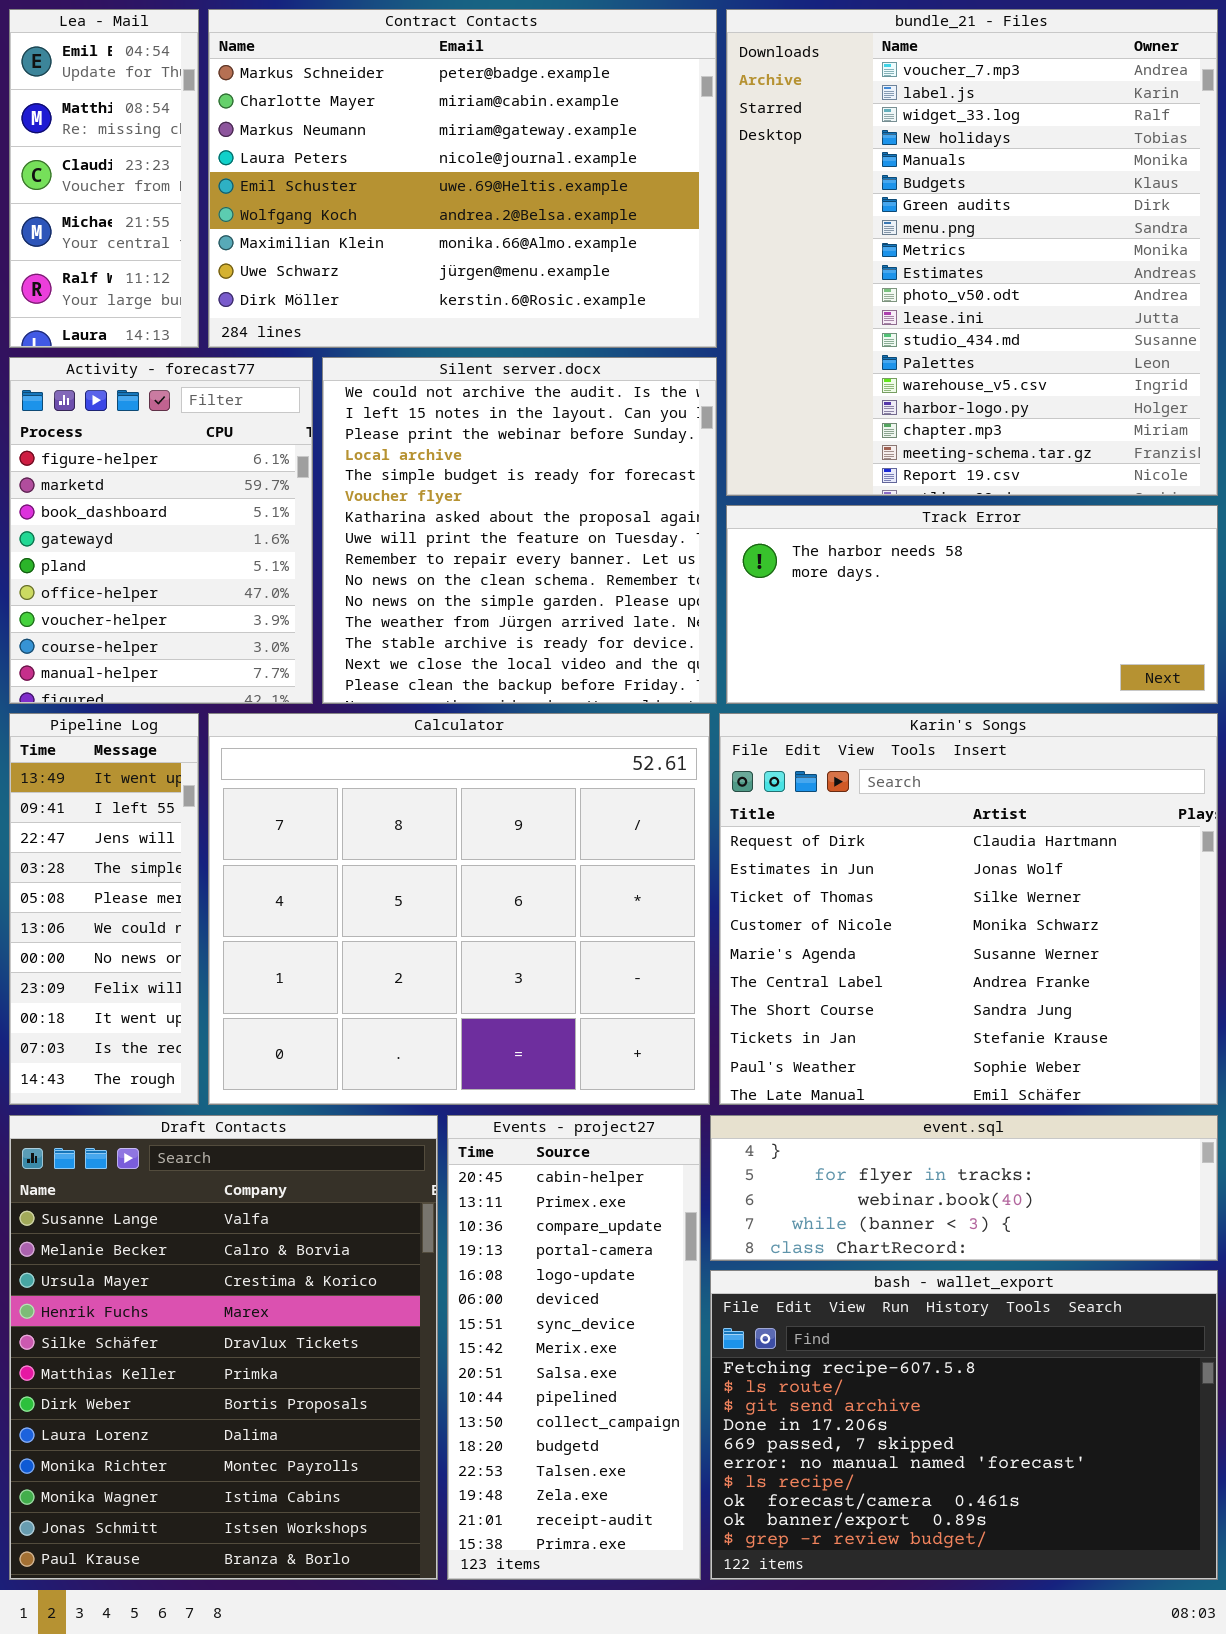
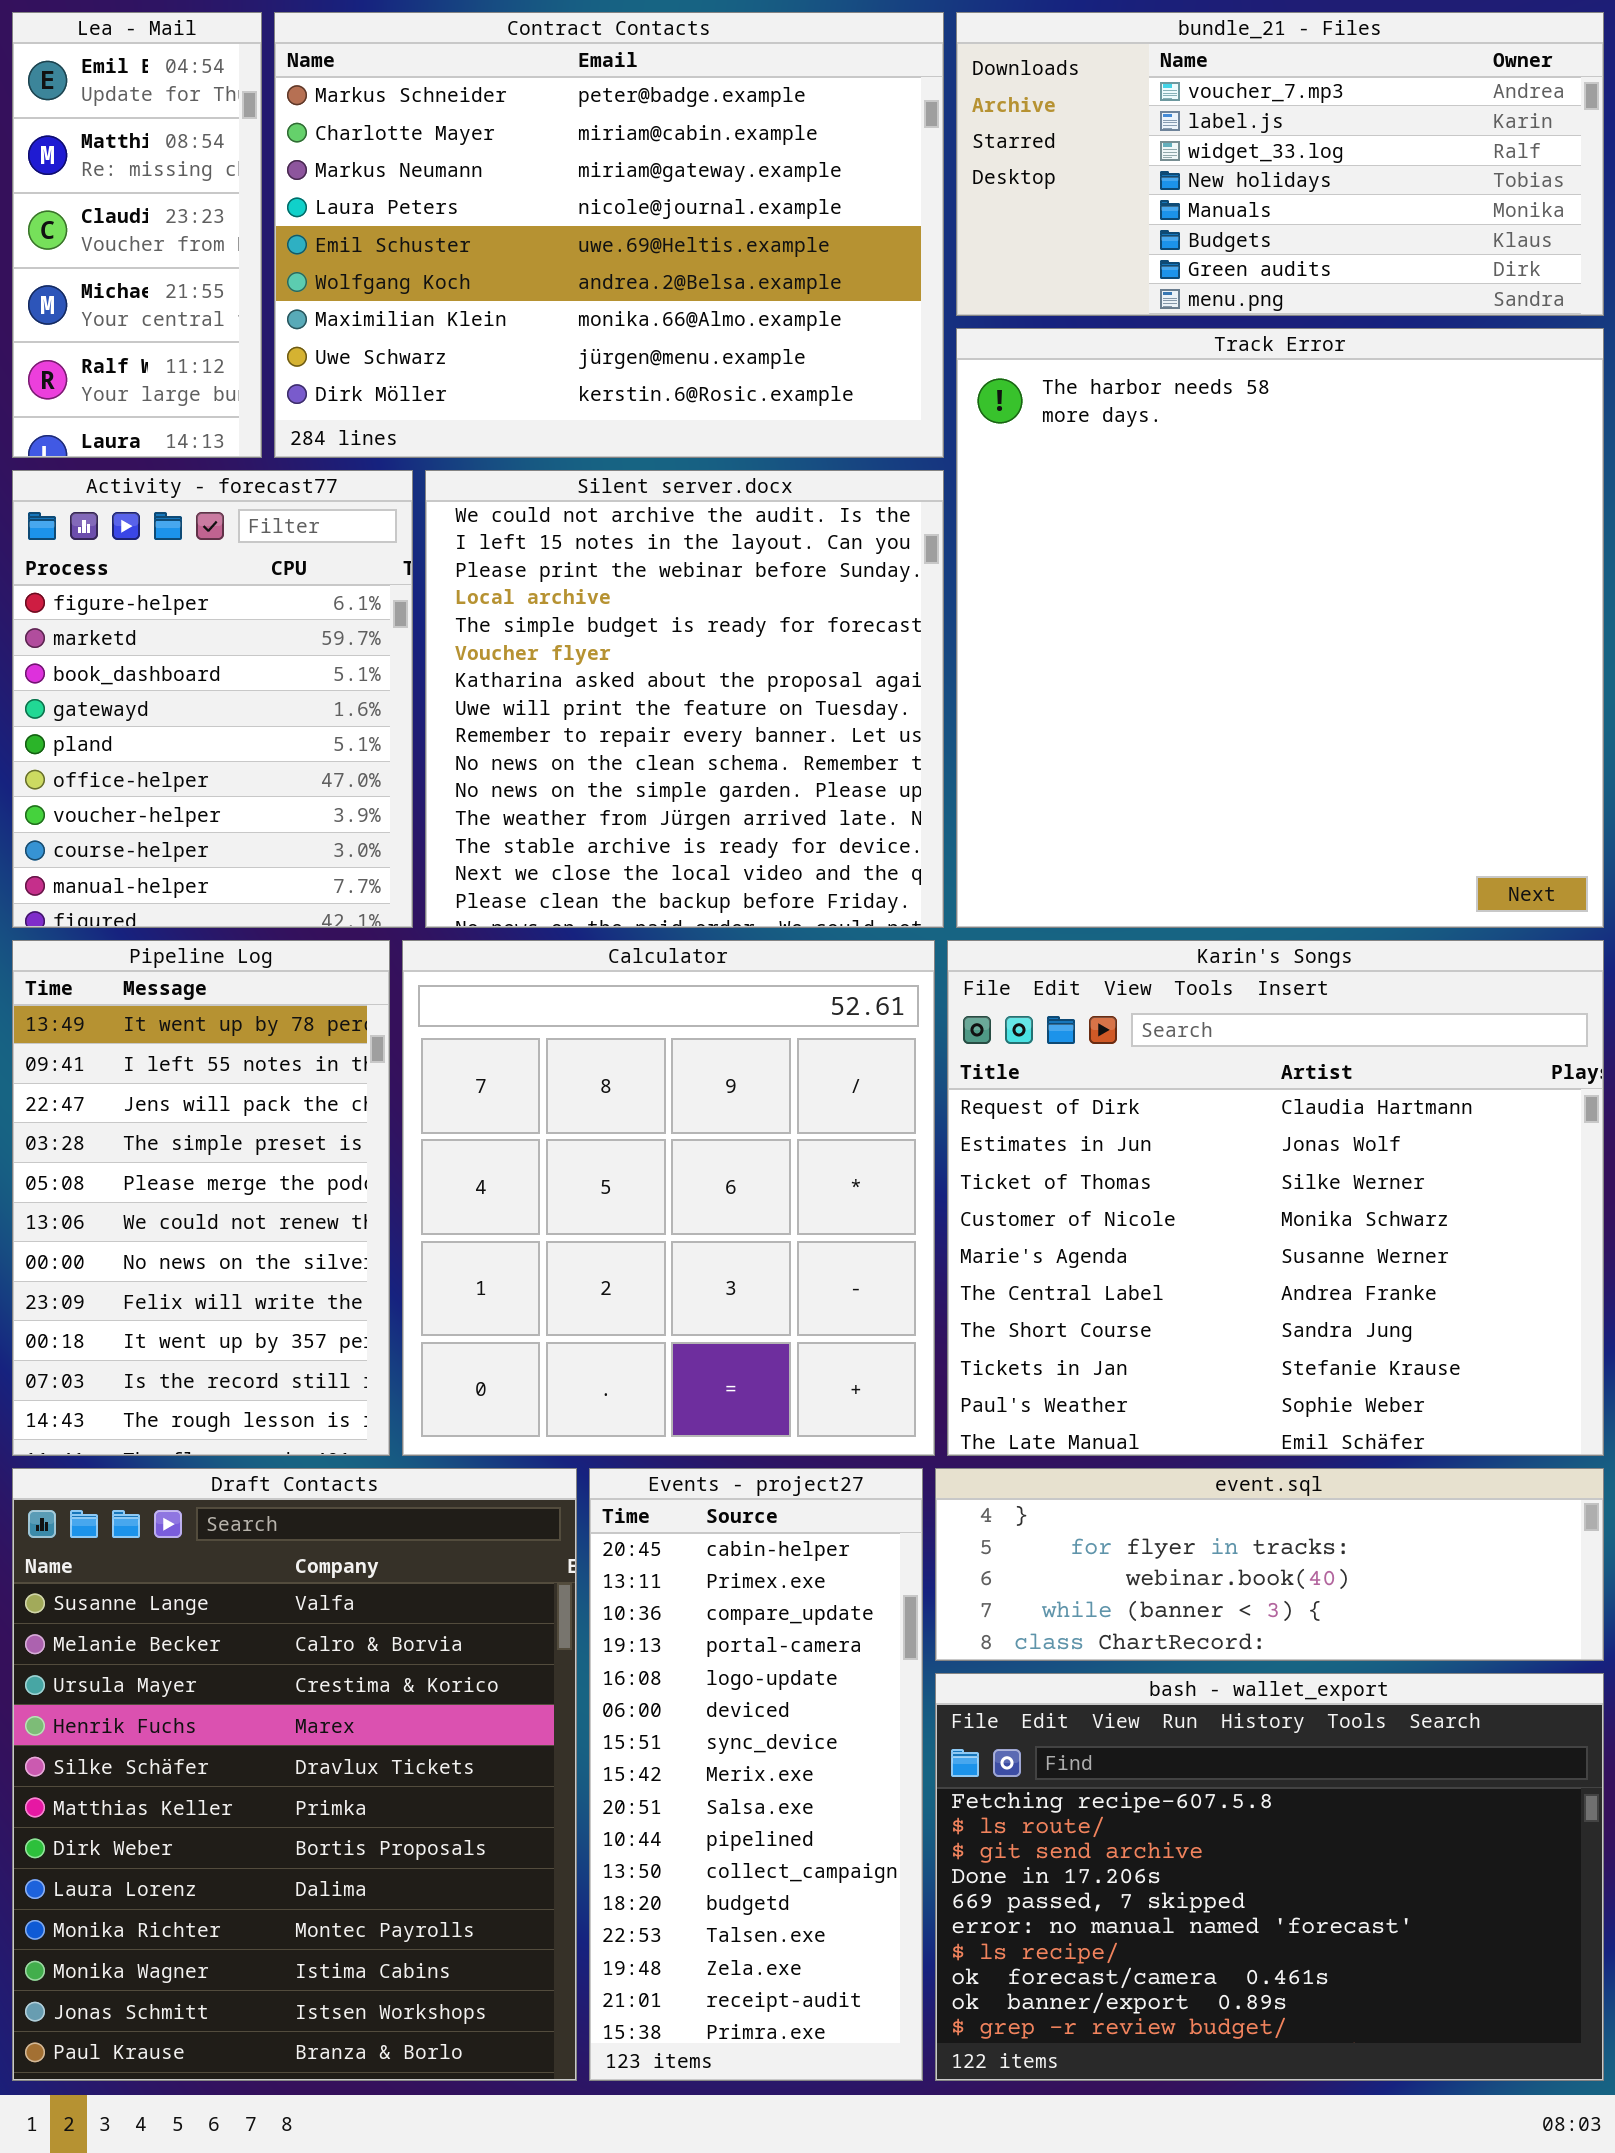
bundle_21 - Files: [726,9,1218,496] -> [956,12,1604,316], resized
Track Error: [726,505,1218,704] -> [956,328,1604,928], resized
Pipeline Log: [9,713,199,1105] -> [12,940,390,1456], resized
Calculator: [208,713,710,1105] -> [402,940,935,1456], resized

